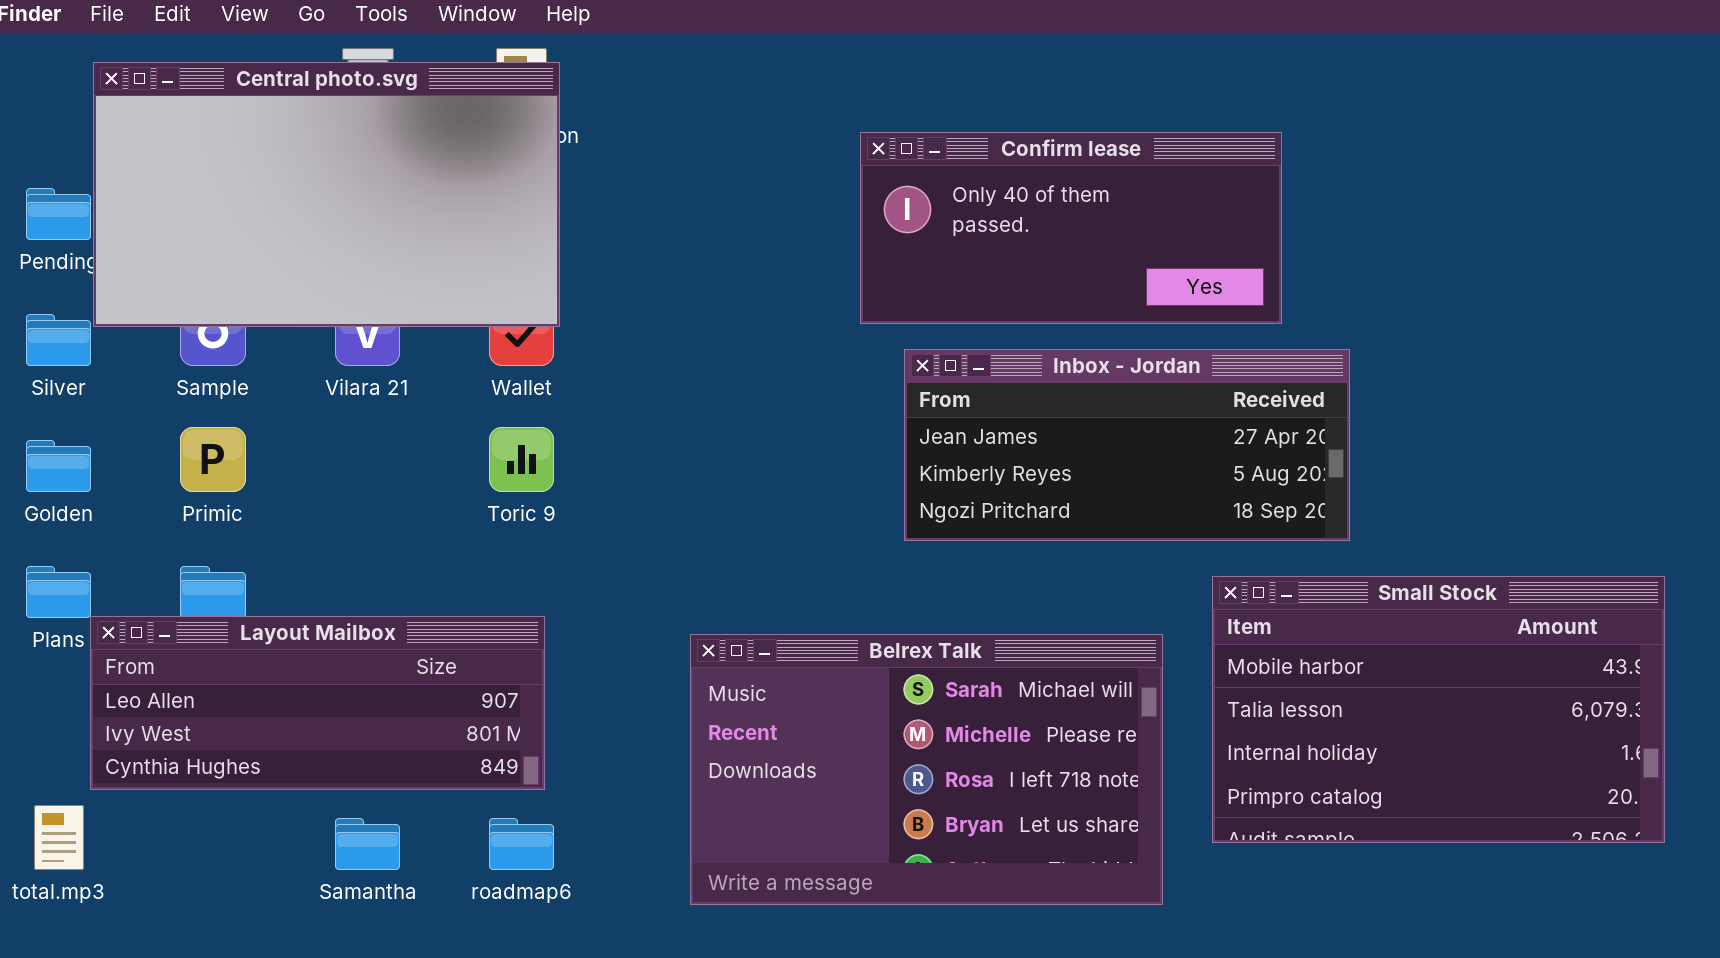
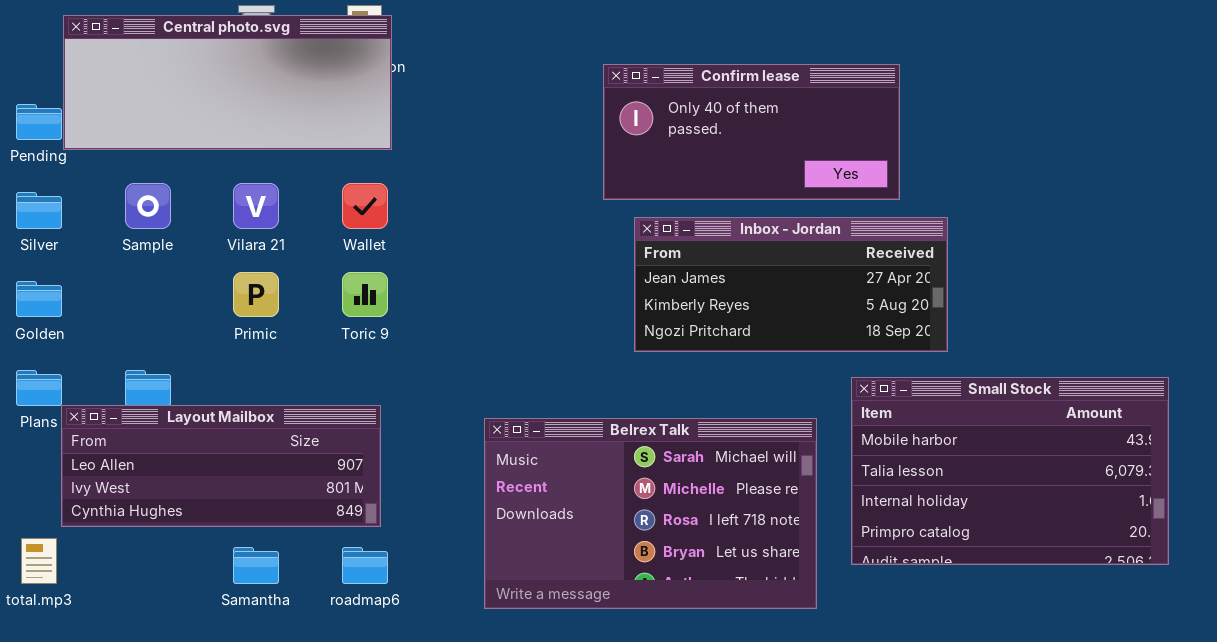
Central photo.svg: [93,62,560,327] -> [63,15,392,150], resized
Primic: [180,427,246,492] -> [233,272,279,317], moved

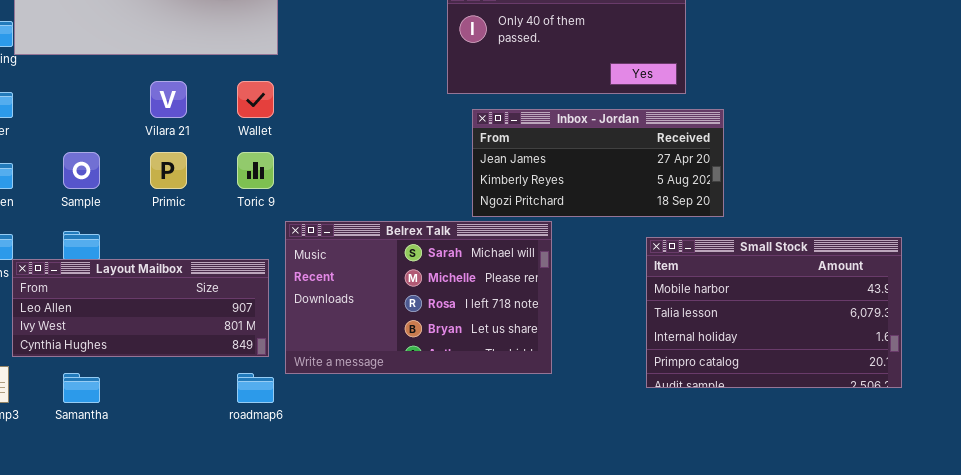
Sample: [125,183,171,229] -> [63,152,100,189], moved
Belrex Talk: [484,418,817,609] -> [285,221,552,374], moved
Samantha: [233,547,279,584] -> [63,373,100,403], moved

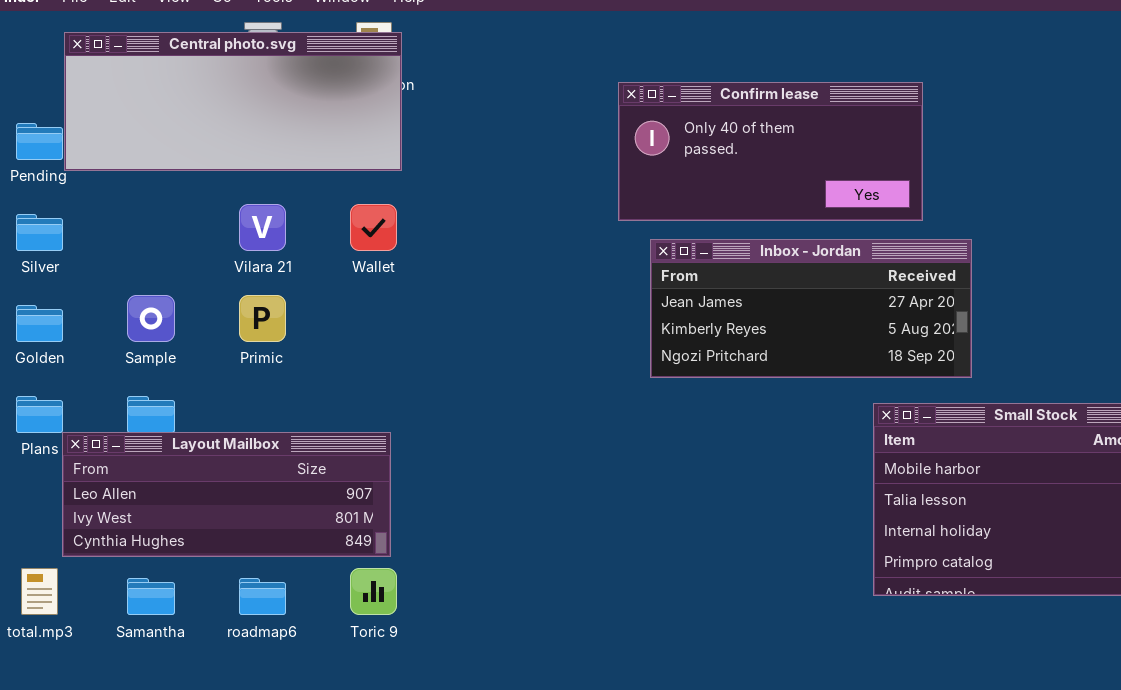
Toric 9: [237,152,274,189] -> [350,568,397,615], moved
Belrex Talk: [285,221,552,374] -> none, closed
roadmap6: [237,373,274,403] -> [239,578,286,615], moved

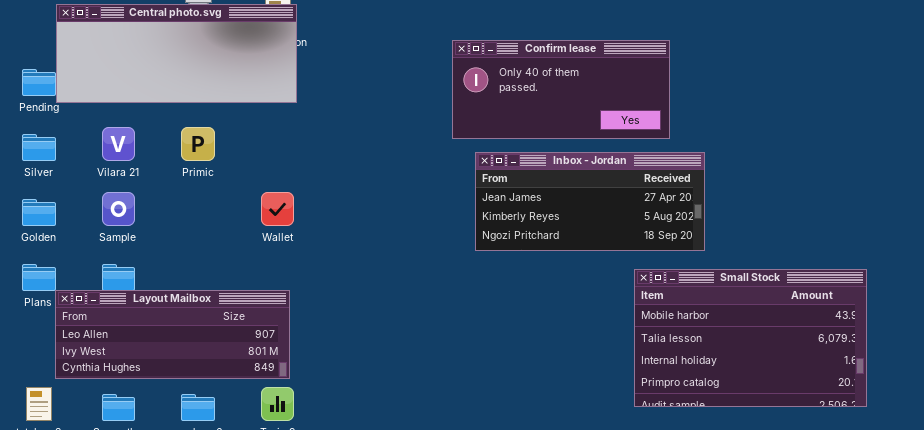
Vilara 21: [239,204,286,251] -> [102,127,135,161], moved
Wallet: [350,204,397,251] -> [261,192,294,226], moved
Primic: [239,295,286,342] -> [181,127,215,161], moved

